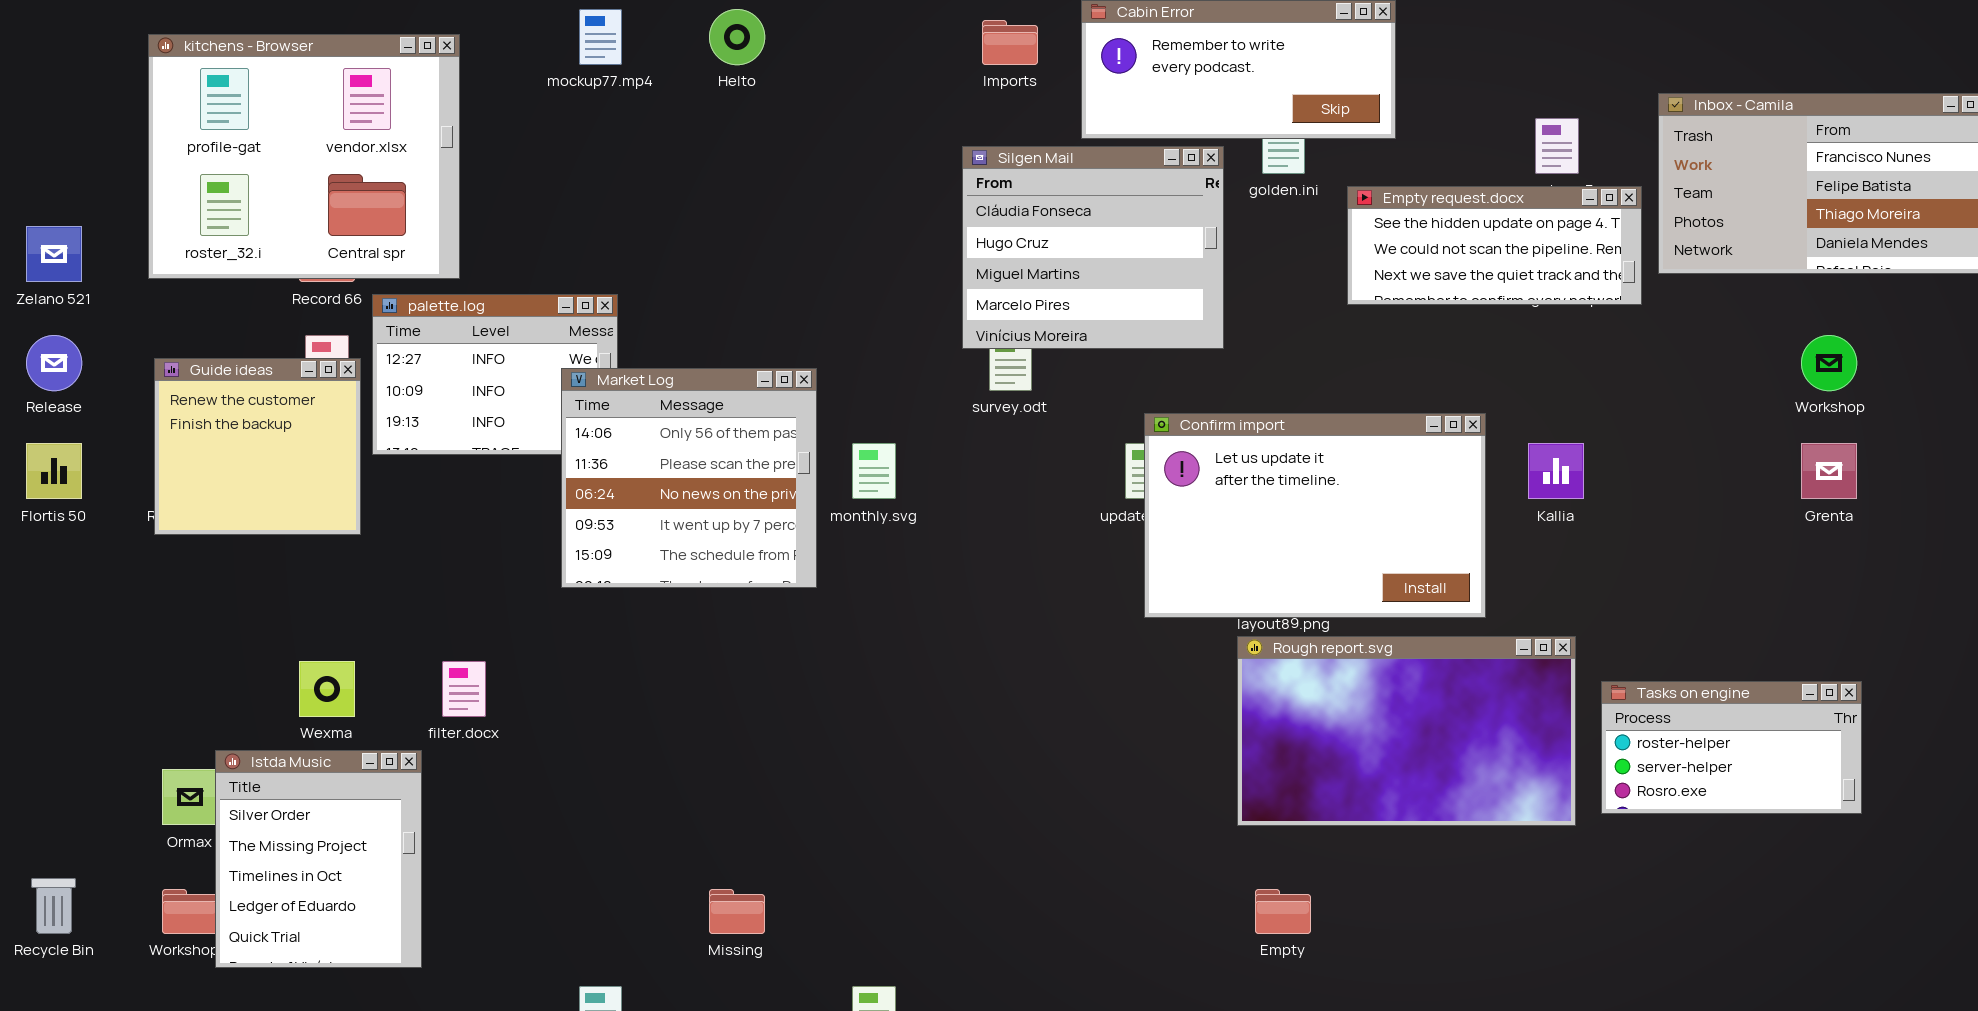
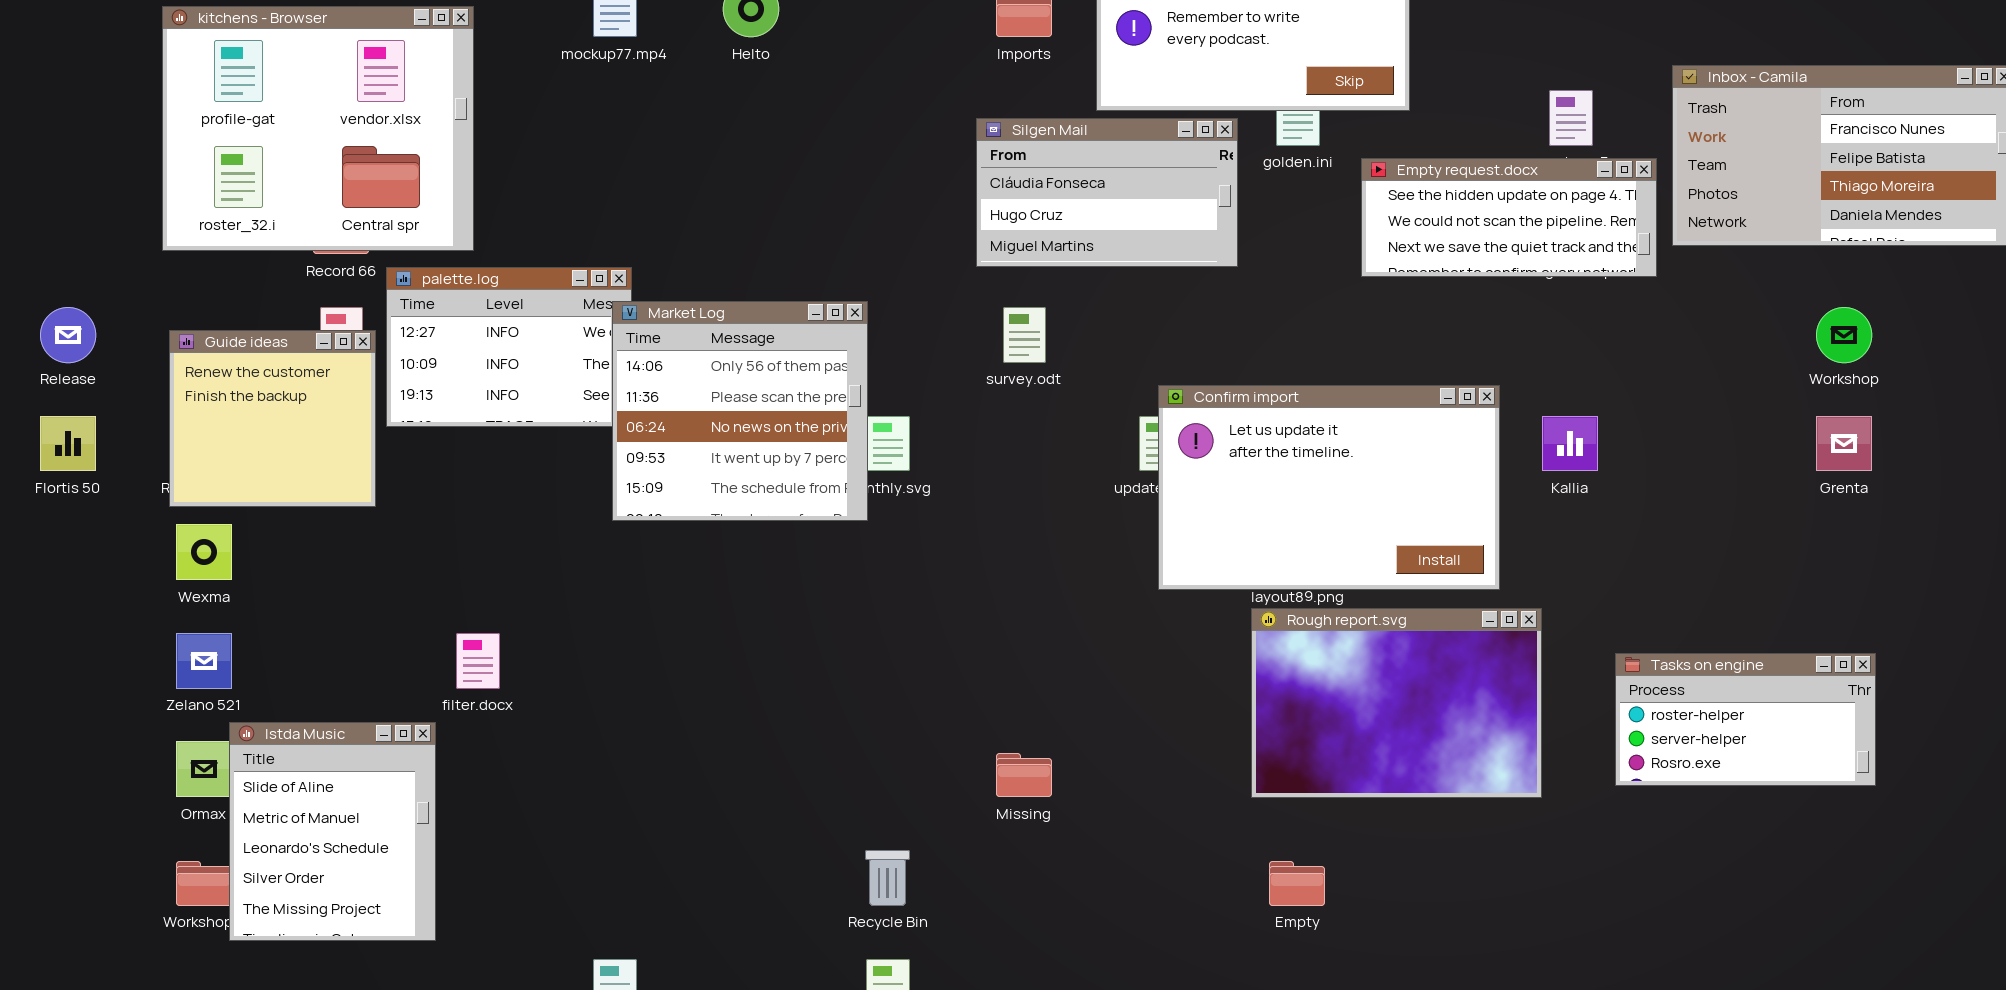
Silgen Mail: [962,146,1224,349] -> [976,118,1238,267], resized
Zelano 521: [26,226,82,282] -> [176,633,232,689], moved
Market Log: [561,368,817,588] -> [612,301,868,521], moved
Rough report.svg: [1237,636,1576,826] -> [1251,608,1542,798], resized
Wexma: [299,661,355,717] -> [176,524,232,580], moved
Istda Music: [215,750,422,968] -> [229,722,436,941], scrolled up 3 rows
Recycle Bin: [31,878,76,934] -> [865,850,910,906], moved
Missing: [709,889,765,934] -> [996,753,1052,797], moved

